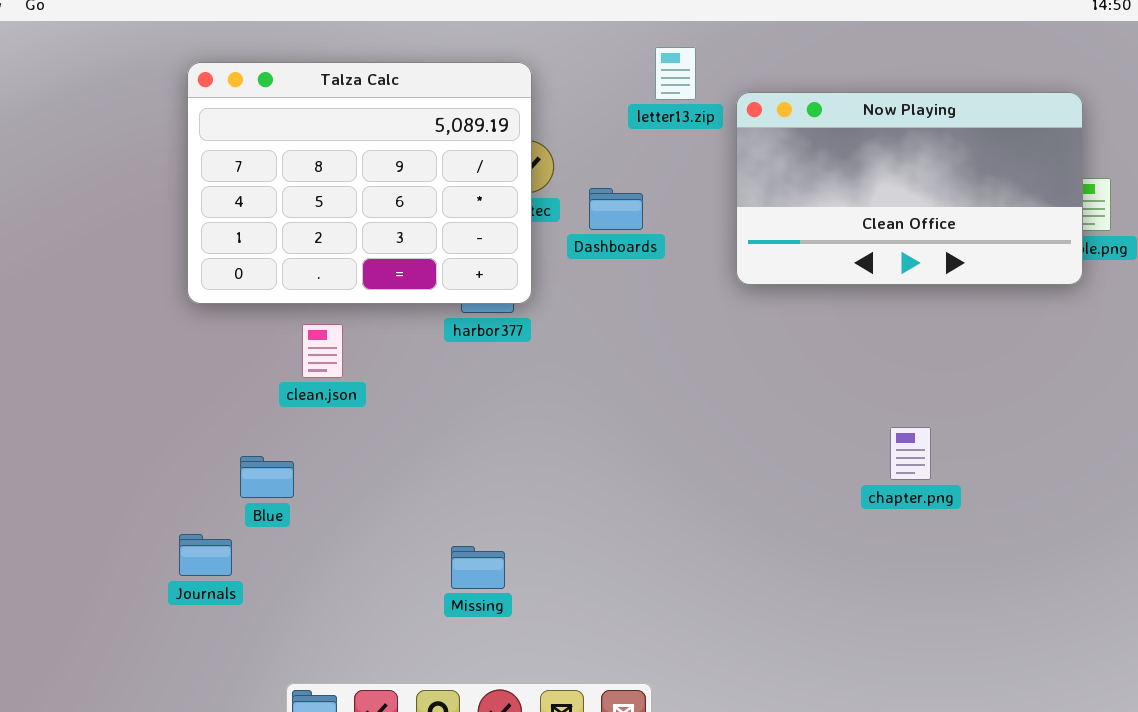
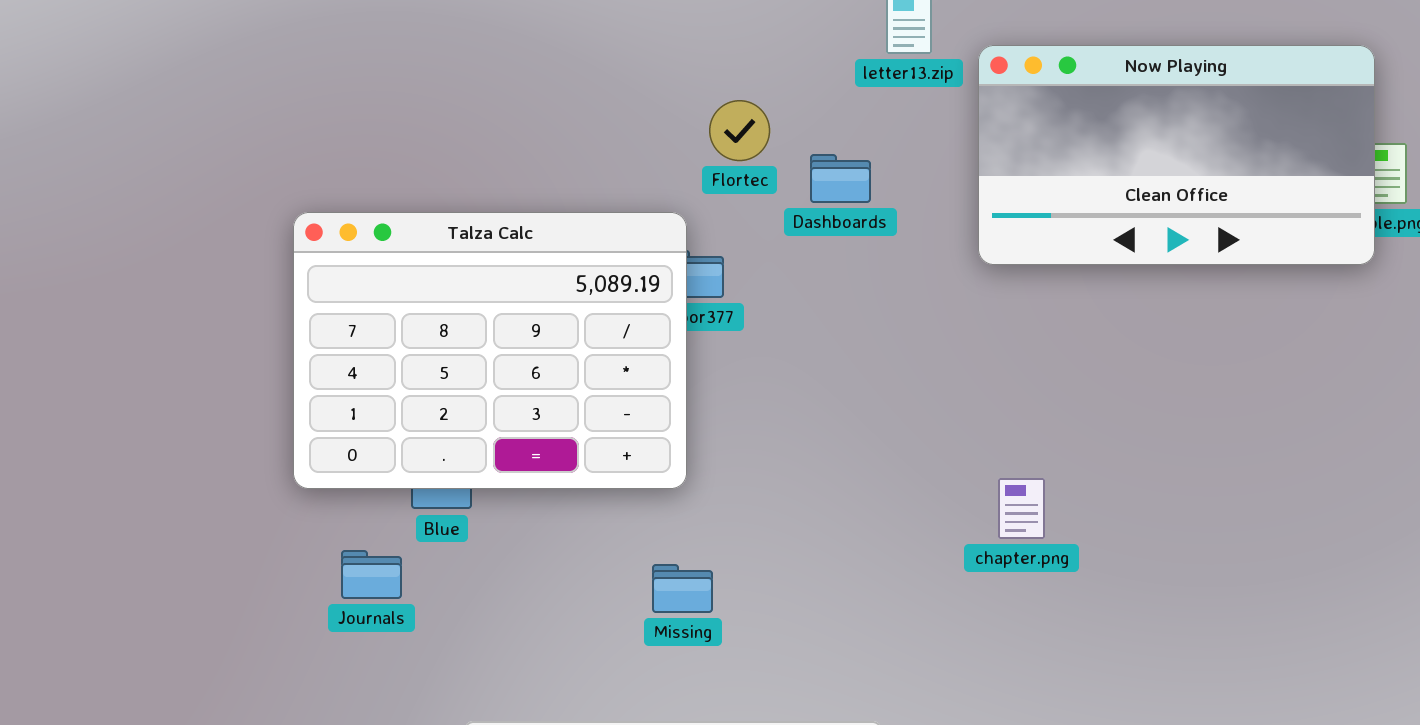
Talza Calc: [187,62,532,304] -> [293,212,687,489], moved
chapter.png: [890,427,931,480] -> [998,478,1045,539], moved

